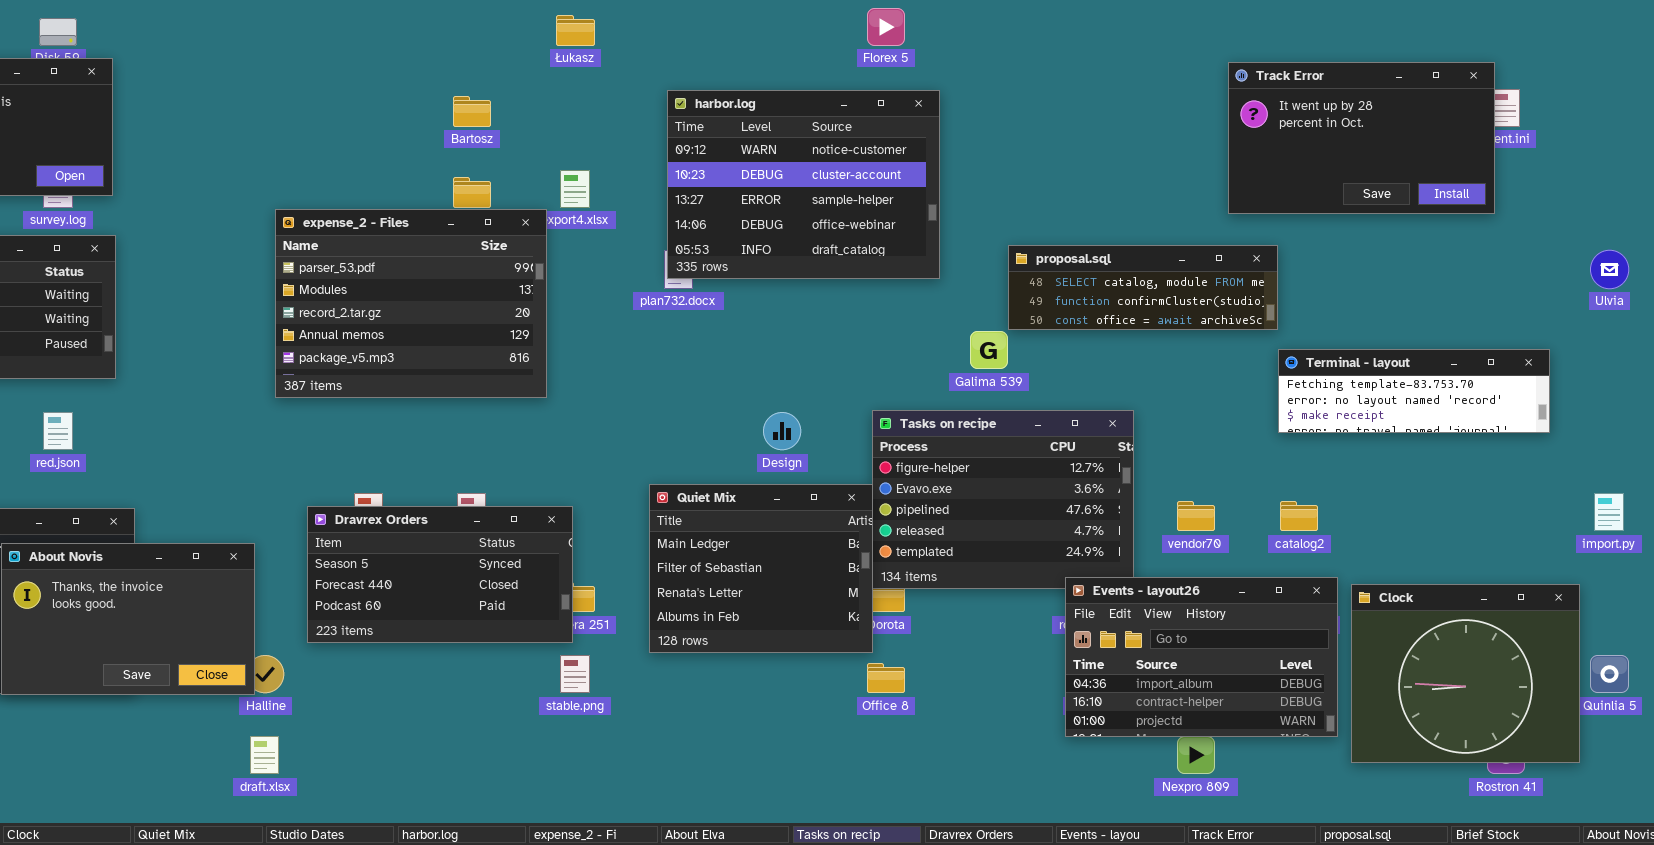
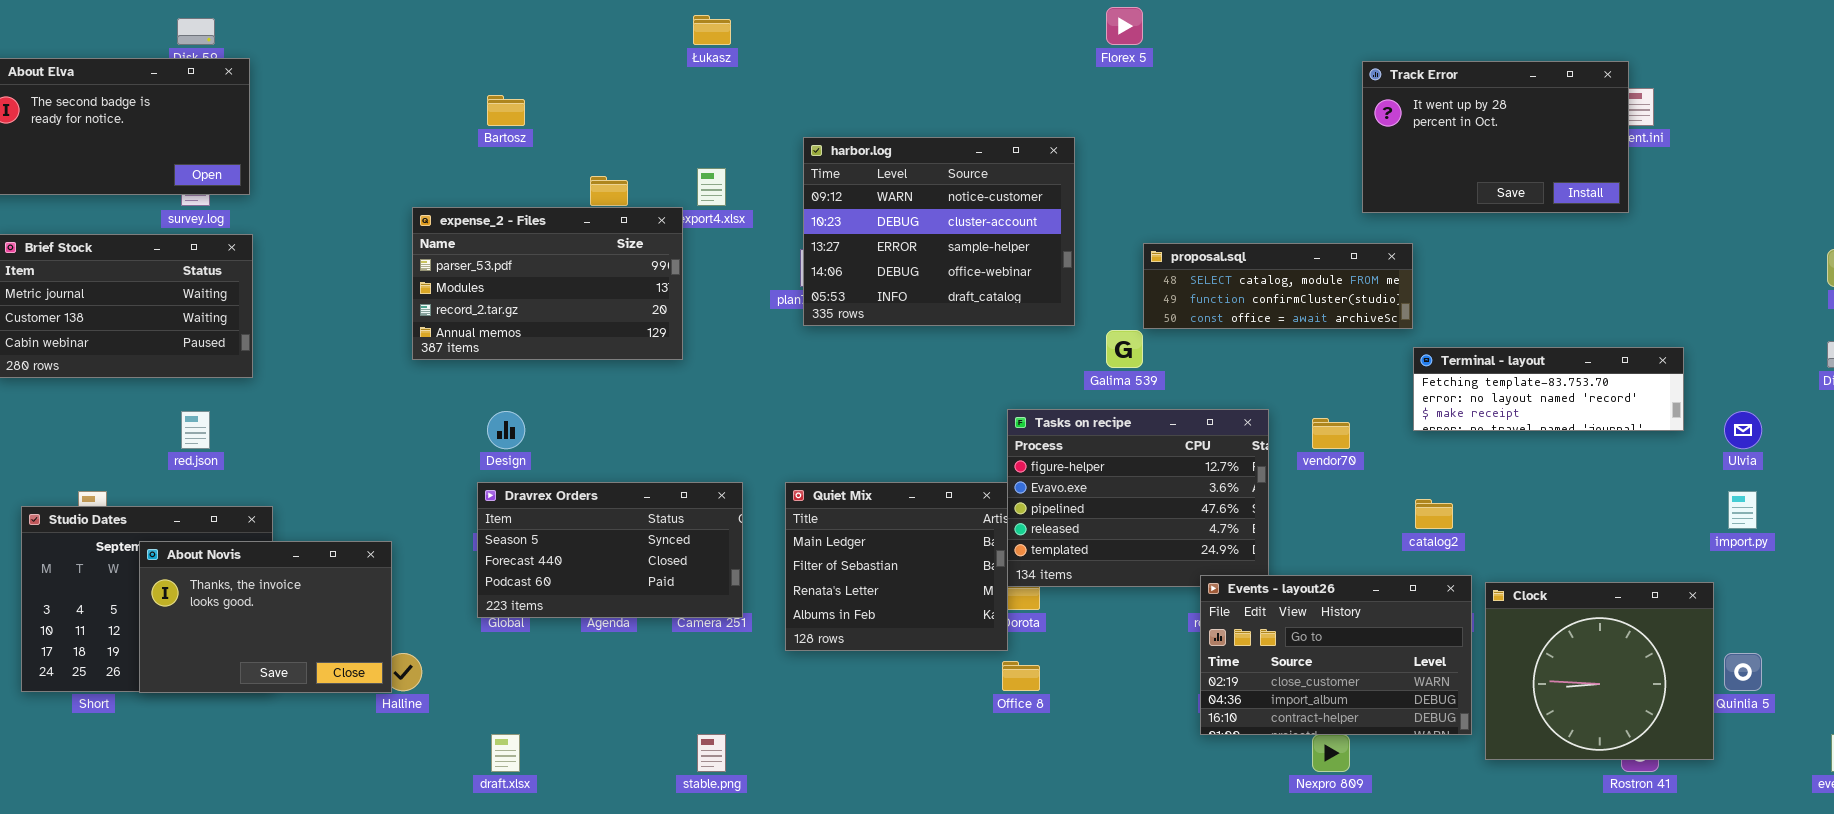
Florex 5: [867,8,905,46] -> [1106,7,1143,45], moved
harbor.log: [667,90,940,279] -> [803,137,1075,326], moved
Bartosz: [453,96,491,127] -> [487,95,525,126], moved
expense_2 - Files: [275,209,547,398] -> [412,207,683,360], resized
Ulvia: [1590,250,1629,289] -> [1724,411,1762,449], moved
Design: [763,412,801,450] -> [487,411,525,449], moved
vendor70: [1177,501,1215,531] -> [1312,418,1350,449], moved
Dravrex Orders: [307,506,573,643] -> [477,482,743,618], moved
Events - layout26: [1065,577,1338,737] -> [1200,575,1472,735], scrolled up 1 row
stable.png: [560,655,590,693] -> [697,734,726,772], moved
draft.xlsx: [250,736,279,774] -> [491,734,520,772], moved

